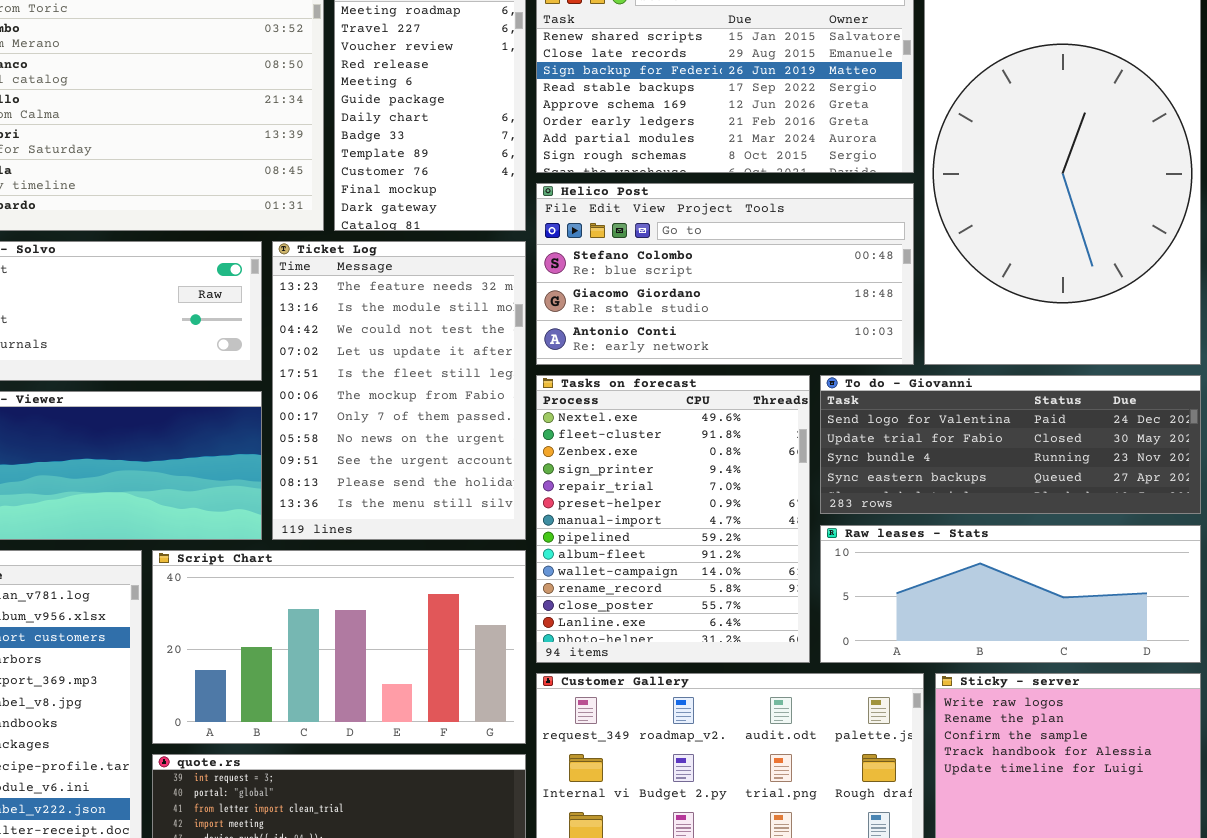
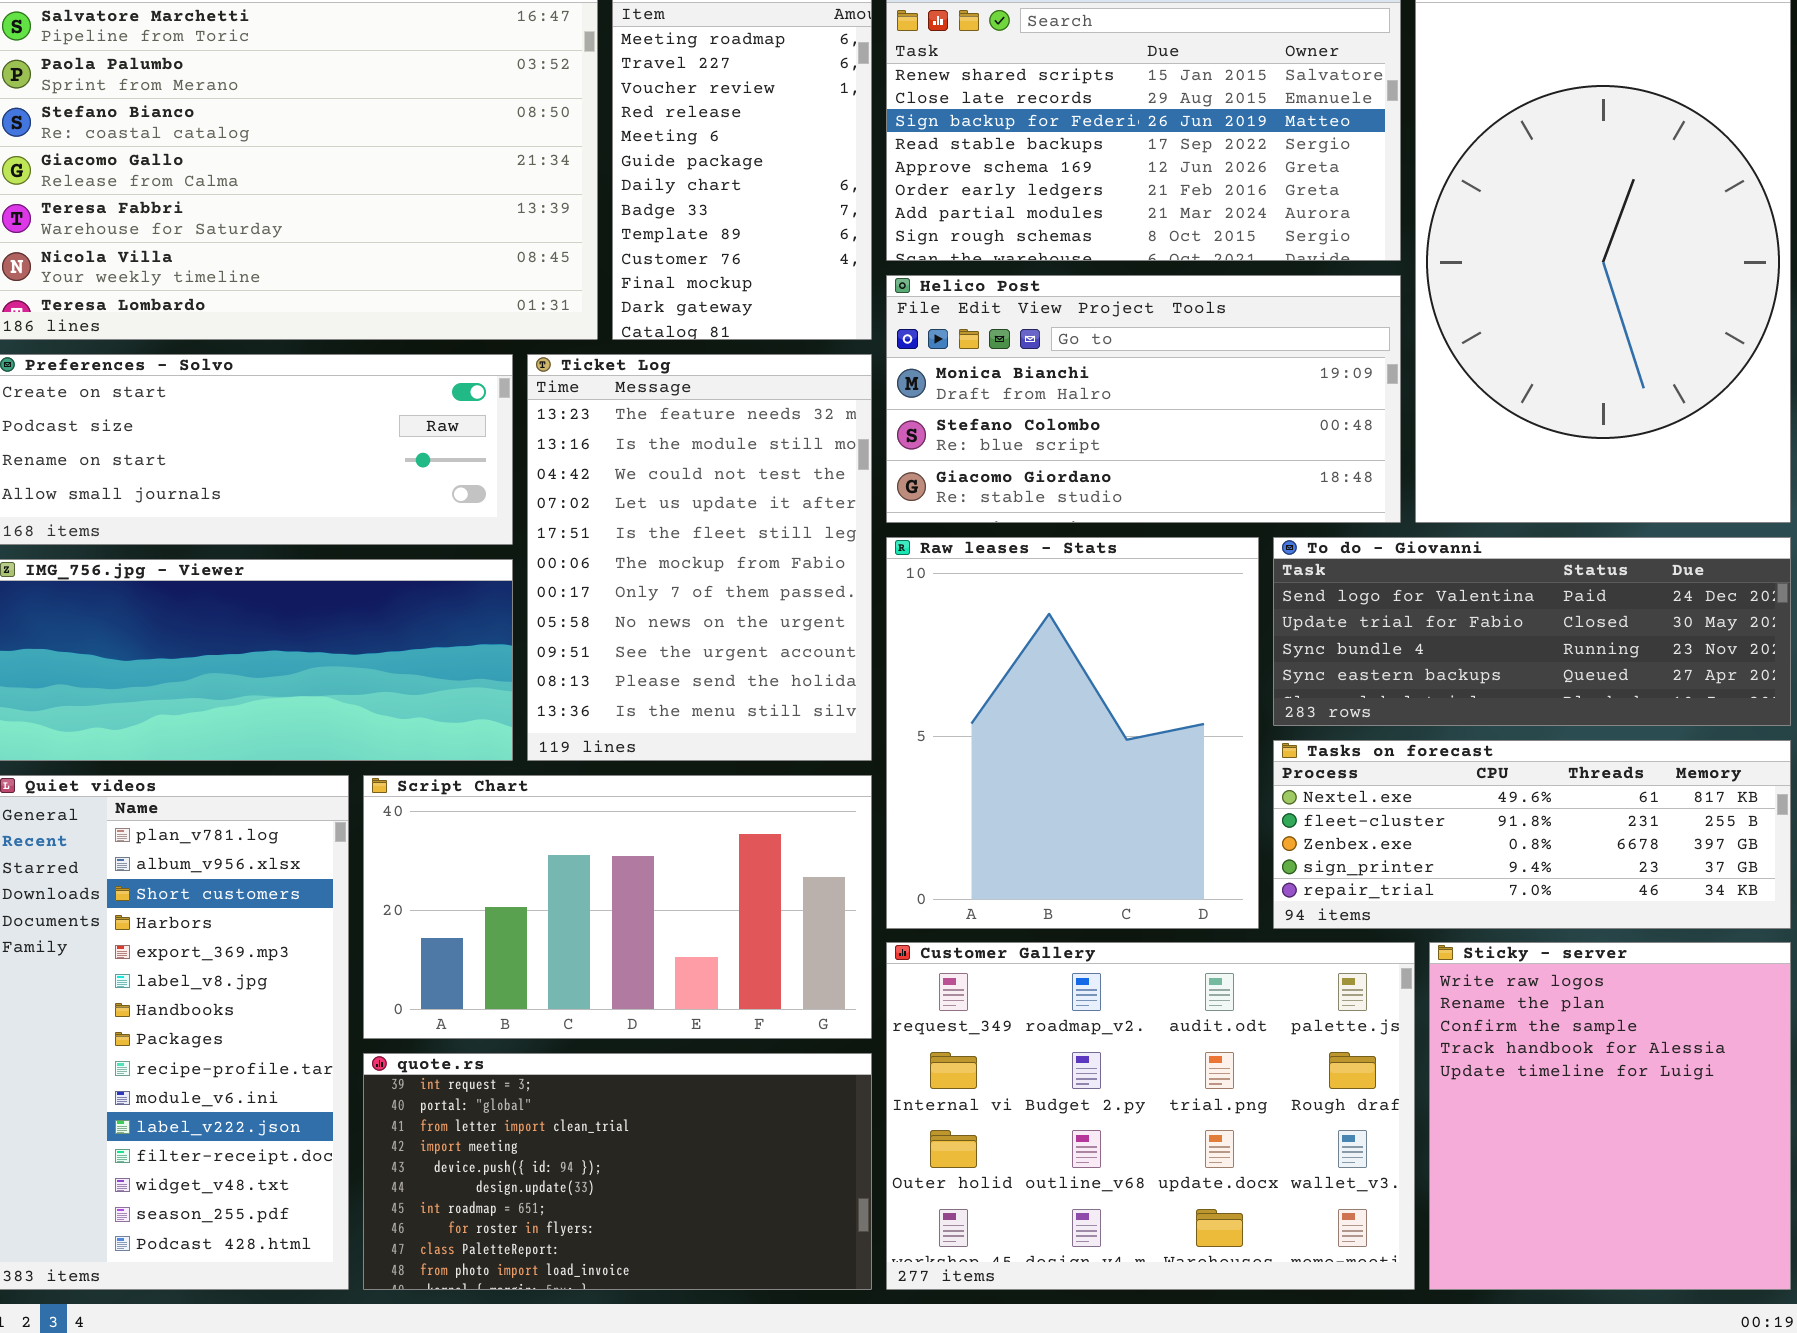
Helico Post: [536,183,914,365] -> [886,275,1401,523], scrolled up 1 row
Tasks on forecast: [536,375,810,663] -> [1273,740,1791,929], moved, resized
Raw leases - Stats: [820,525,1201,663] -> [886,537,1259,929], moved, resized

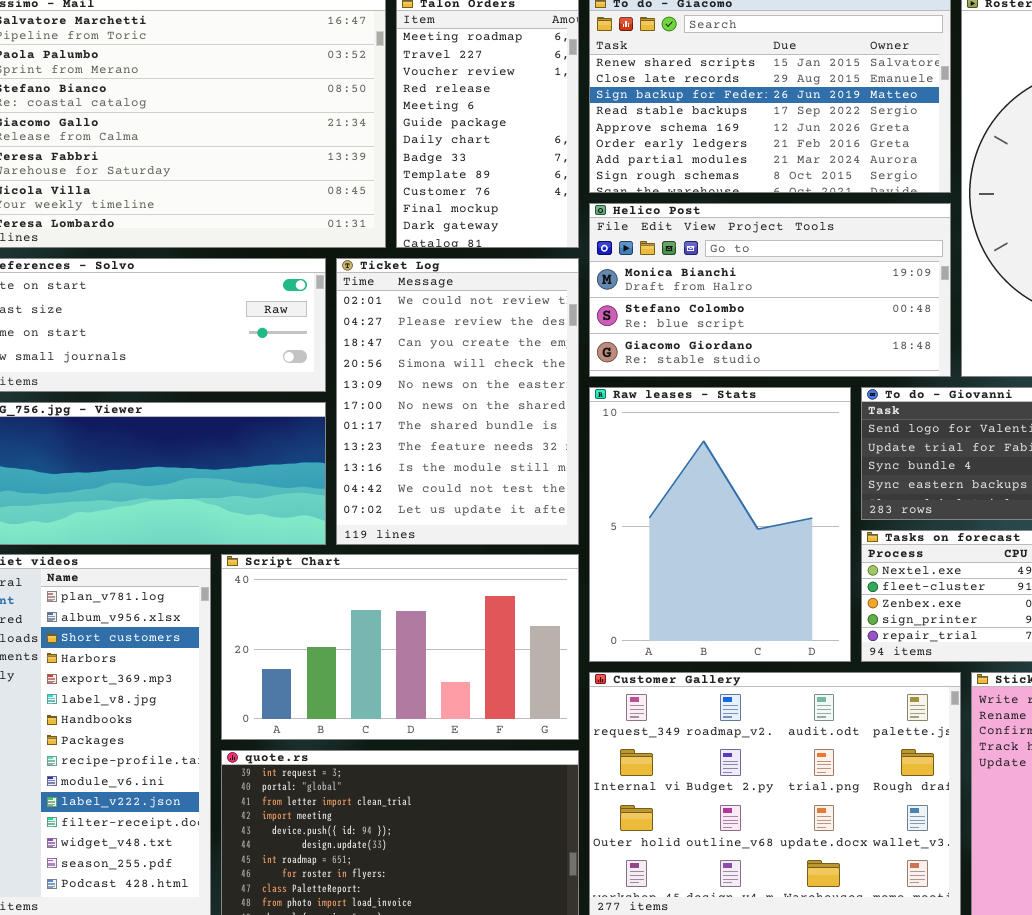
Ticket Log: [527,354,872,761] -> [336,258,579,545], scrolled up 7 rows

